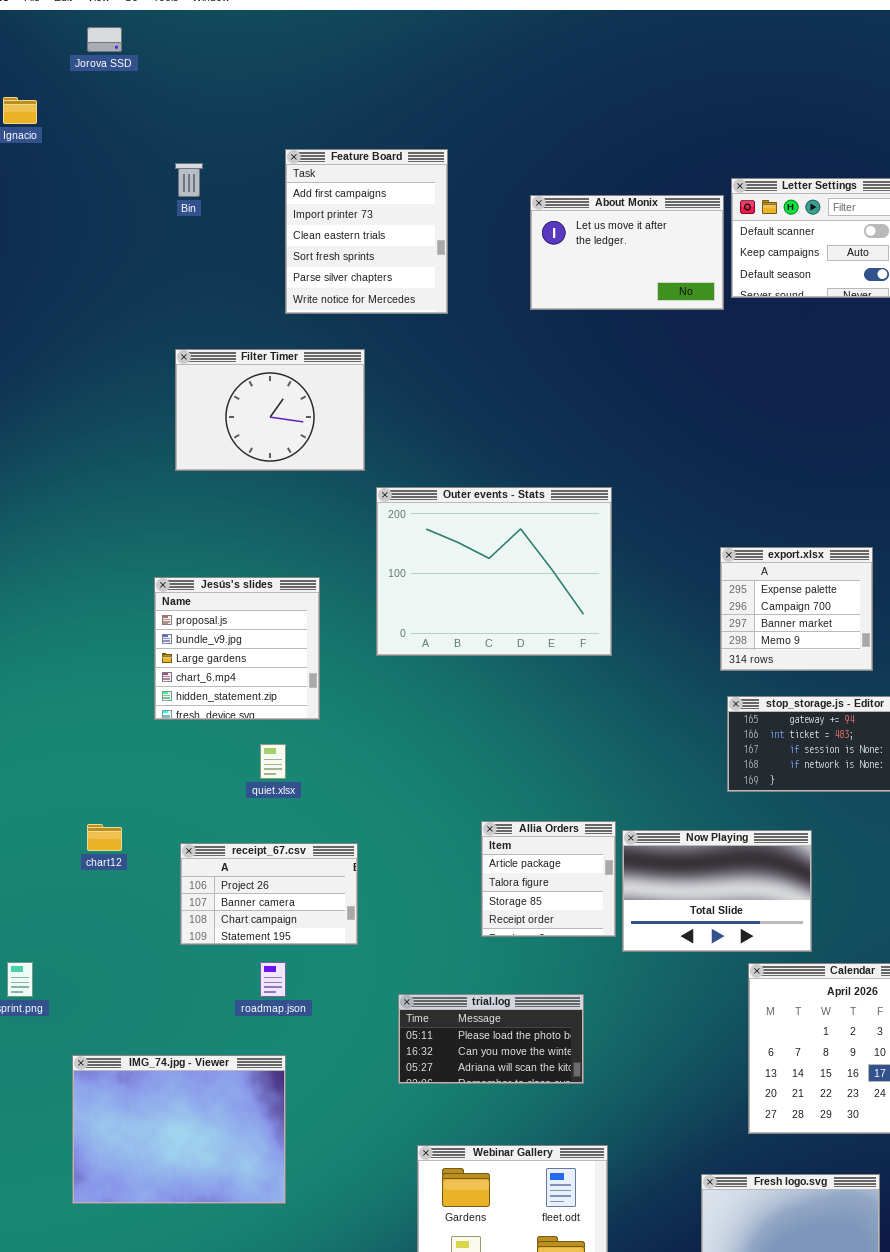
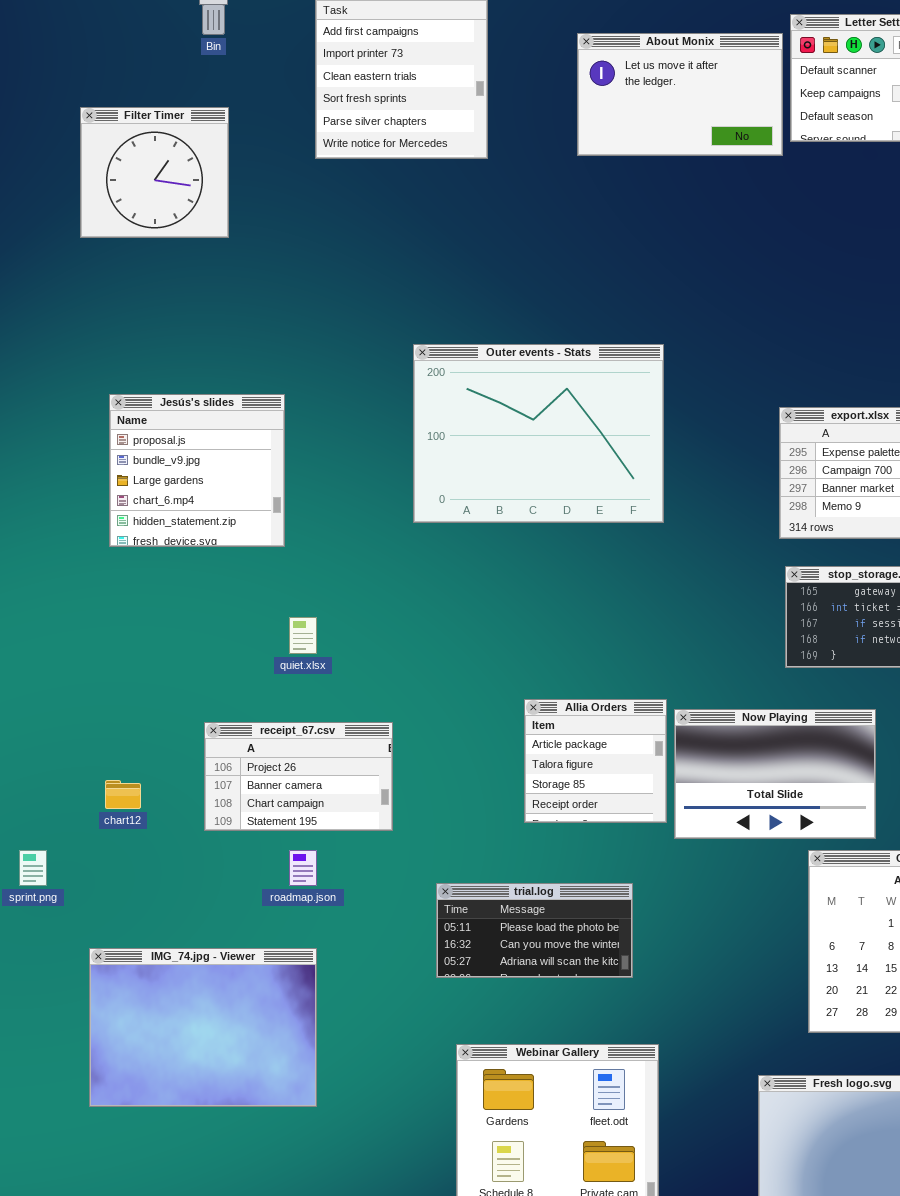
Filter Timer: [175,349,365,471] -> [80,107,229,238], moved, resized
Jesús's slides: [154,577,320,720] -> [109,394,285,547], moved
chart12: [87,824,122,851] -> [105,780,141,809], moved

